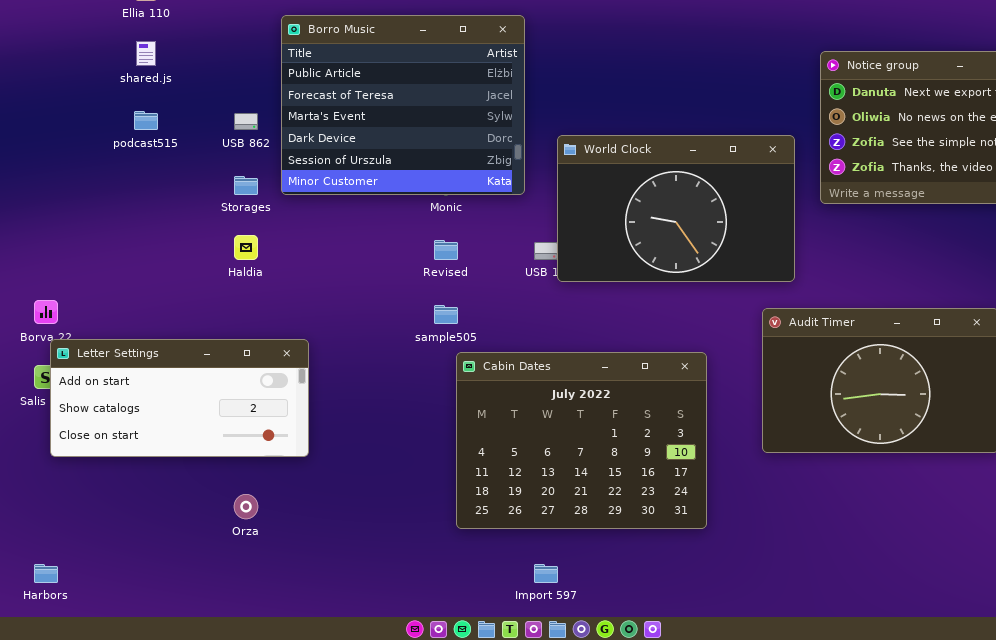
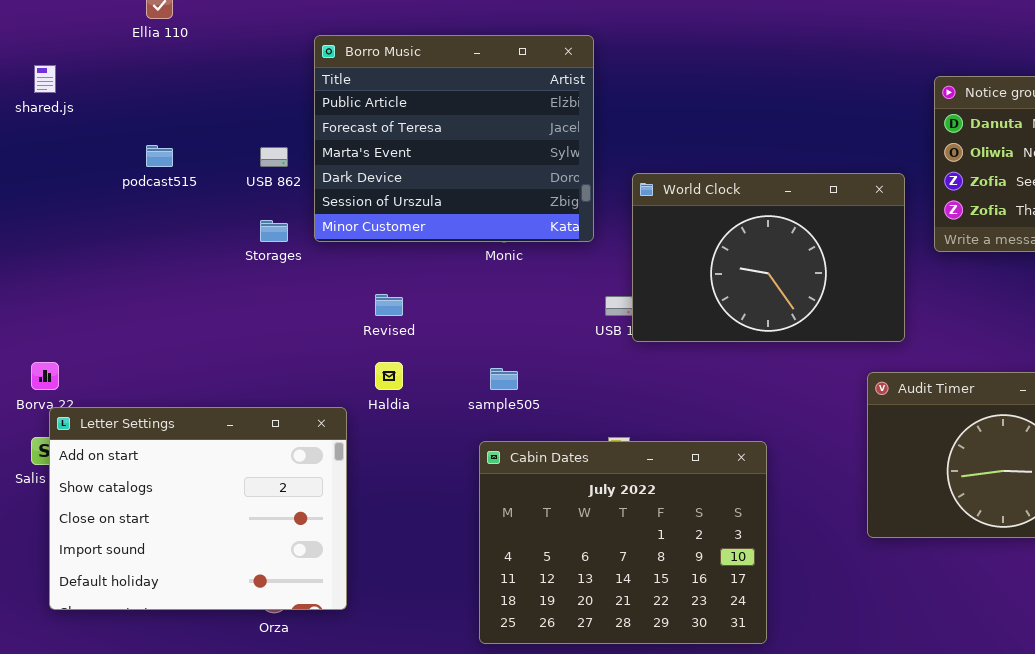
shared.js: [136,41,156,66] -> [34,65,56,93], moved
Haldia: [234,235,258,260] -> [375,362,403,390], moved
Revised: [434,240,458,260] -> [375,294,403,316], moved
Letter Settings: [50,339,309,457] -> [49,407,347,610], resized
Cabin Dates: [456,352,707,529] -> [479,441,767,644], moved

